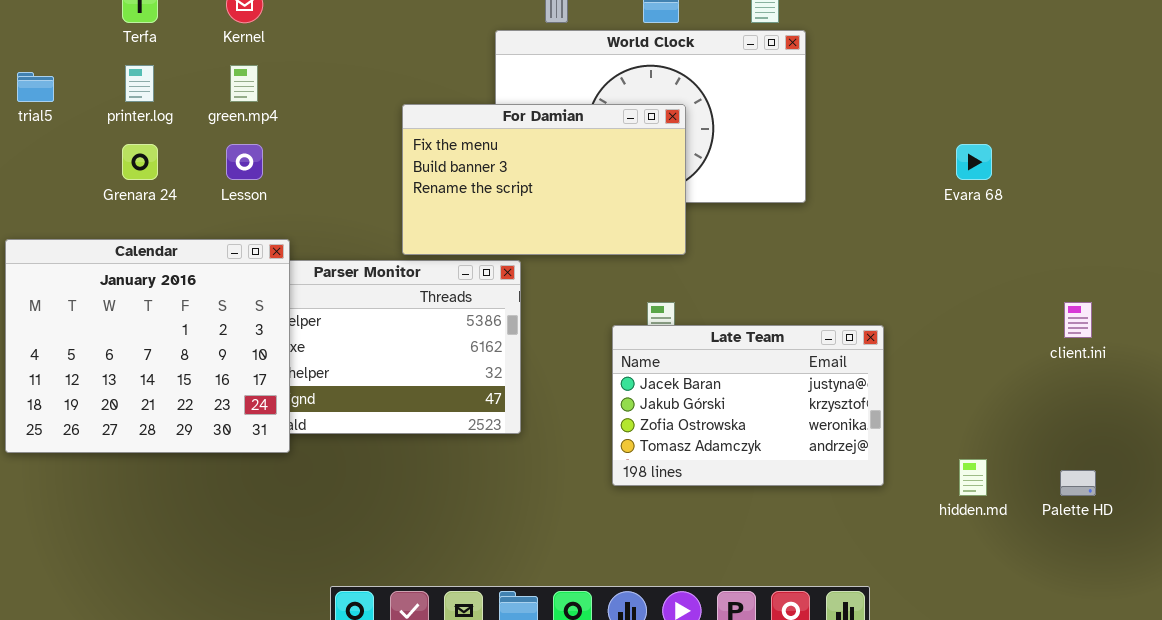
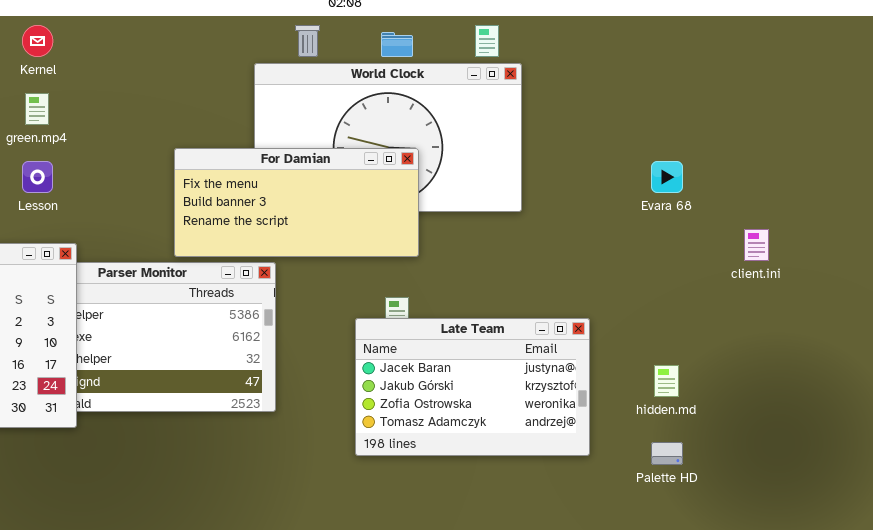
For Damian: [402,104,686,255] -> [174,148,419,257], resized
client.ini: [1064,302,1092,338] -> [744,229,769,261], moved
hidden.md: [959,459,987,496] -> [654,365,679,397], moved
Palette HD: [1060,470,1096,496] -> [651,442,683,465], moved

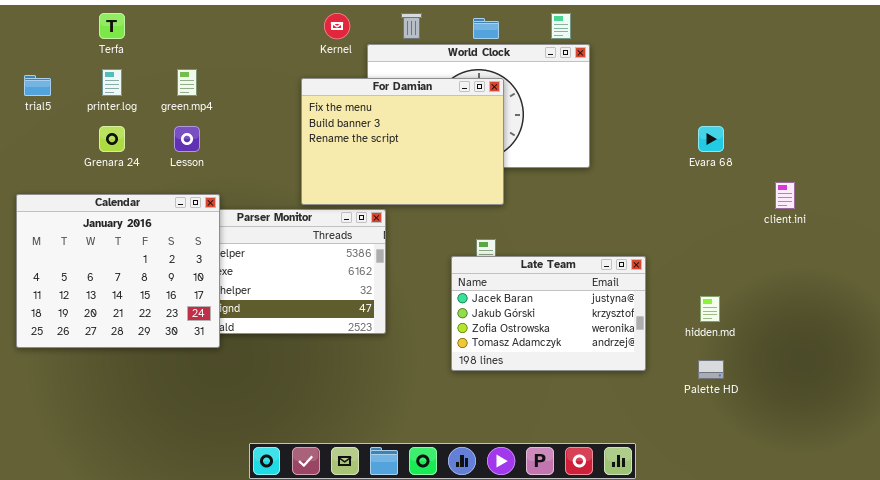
Kernel: [22,25,53,57] -> [324,13,350,39], moved
For Damian: [174,148,419,257] -> [301,78,504,205], resized

